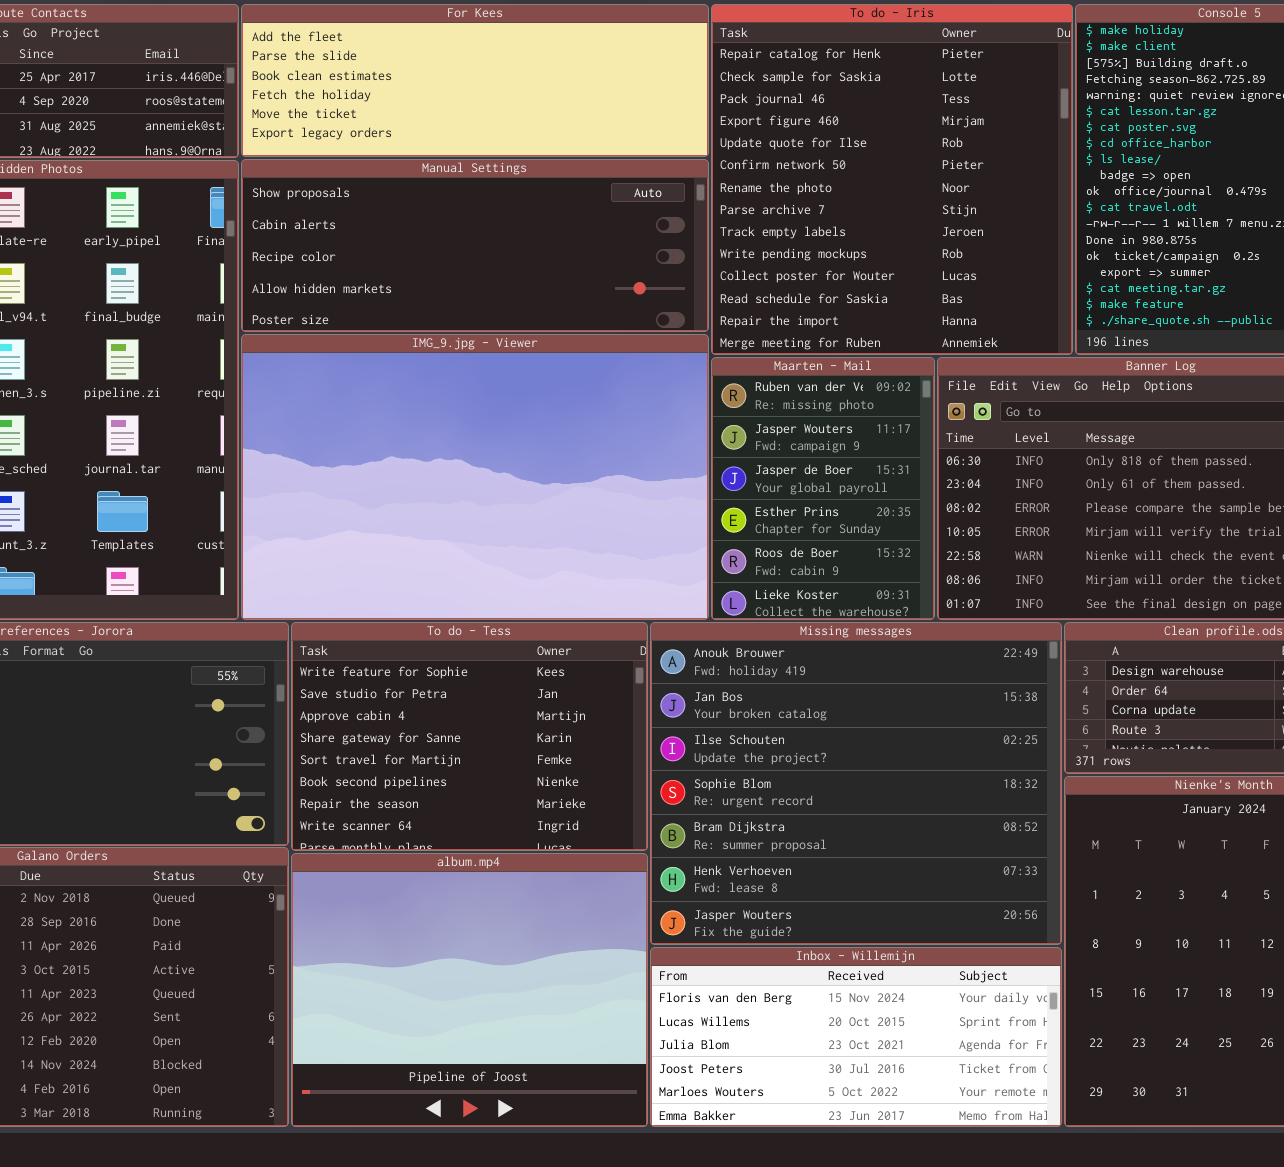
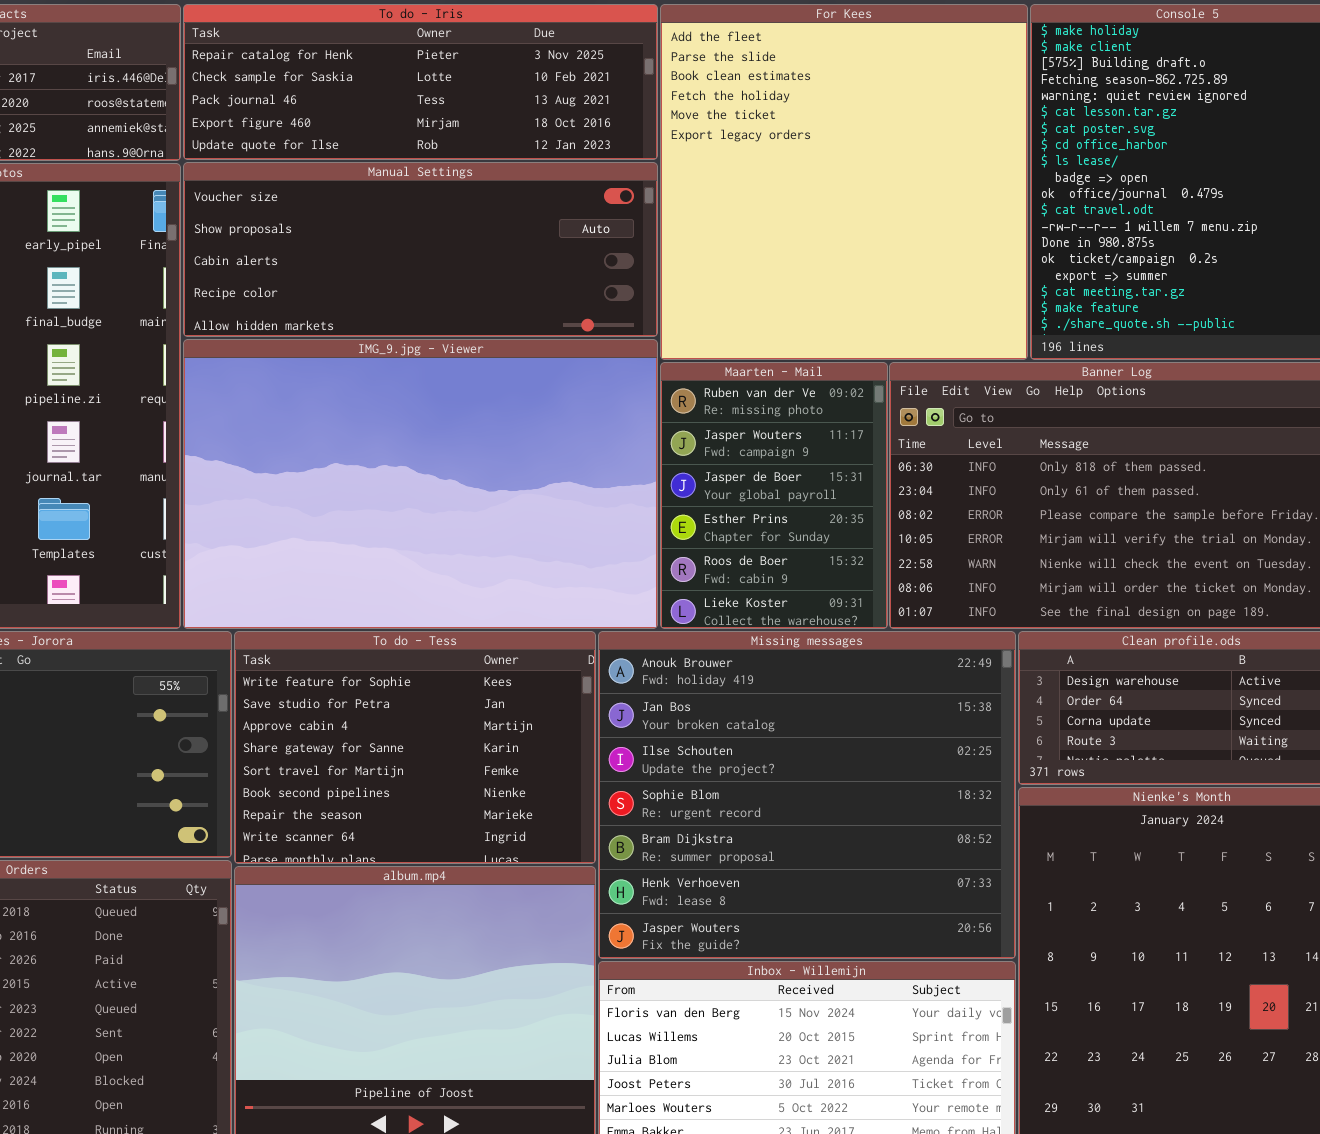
For Kees: [241,4,709,157] -> [660,4,1028,360], moved, resized
To do - Iris: [711,4,1073,355] -> [183,4,658,160], moved, resized
Manual Settings: [241,159,709,332] -> [183,162,658,337], scrolled up 1 row

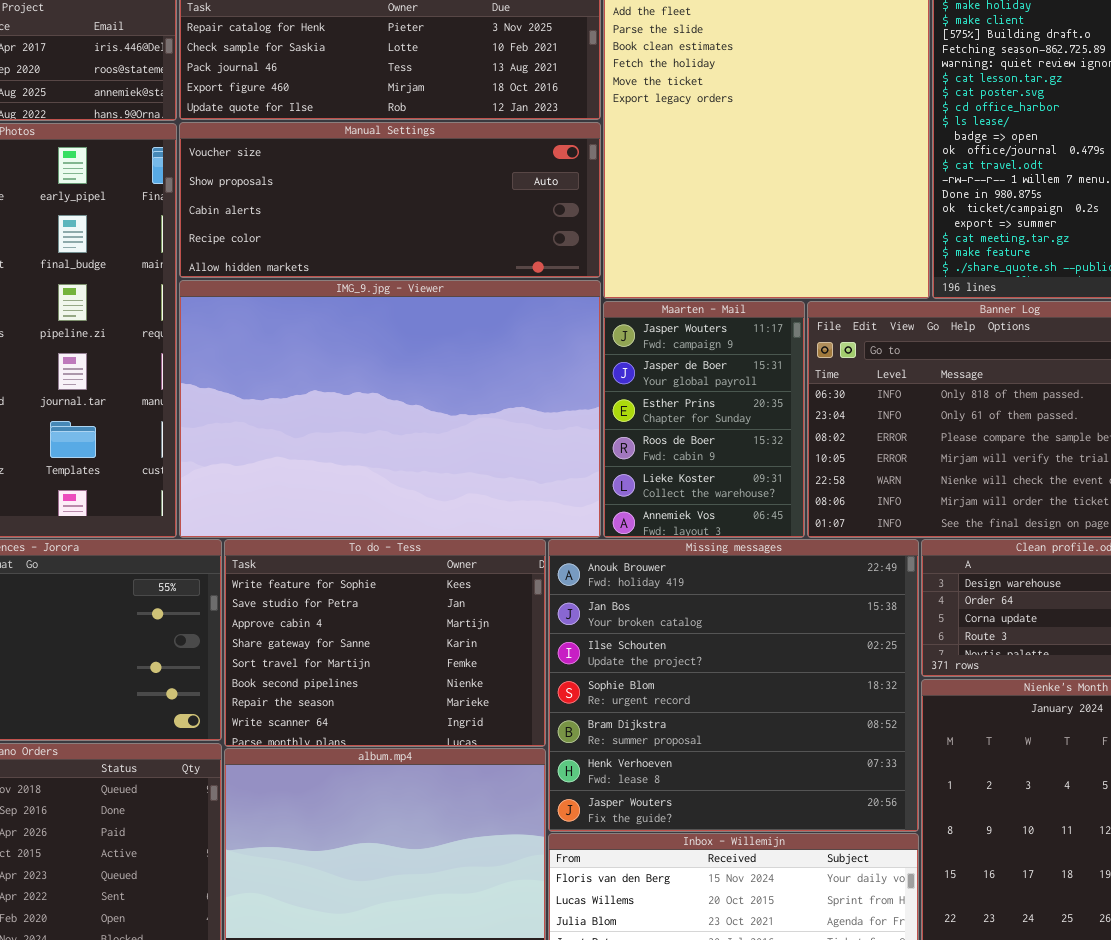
Maarten - Mail: [660,362,888,629] -> [603,301,805,538], scrolled down 1 row

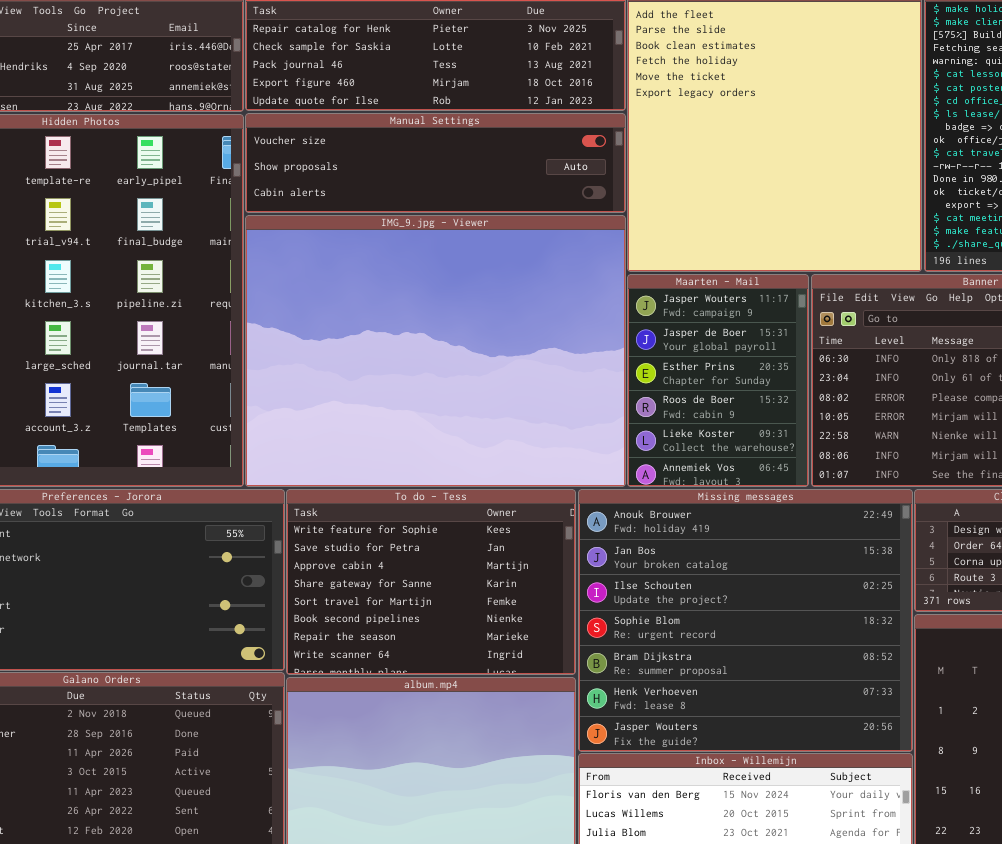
Manual Settings: [179,122,601,278] -> [245,113,626,213], resized
IMG_9.jpg - Viewer: [179,280,601,538] -> [245,215,626,487], resized

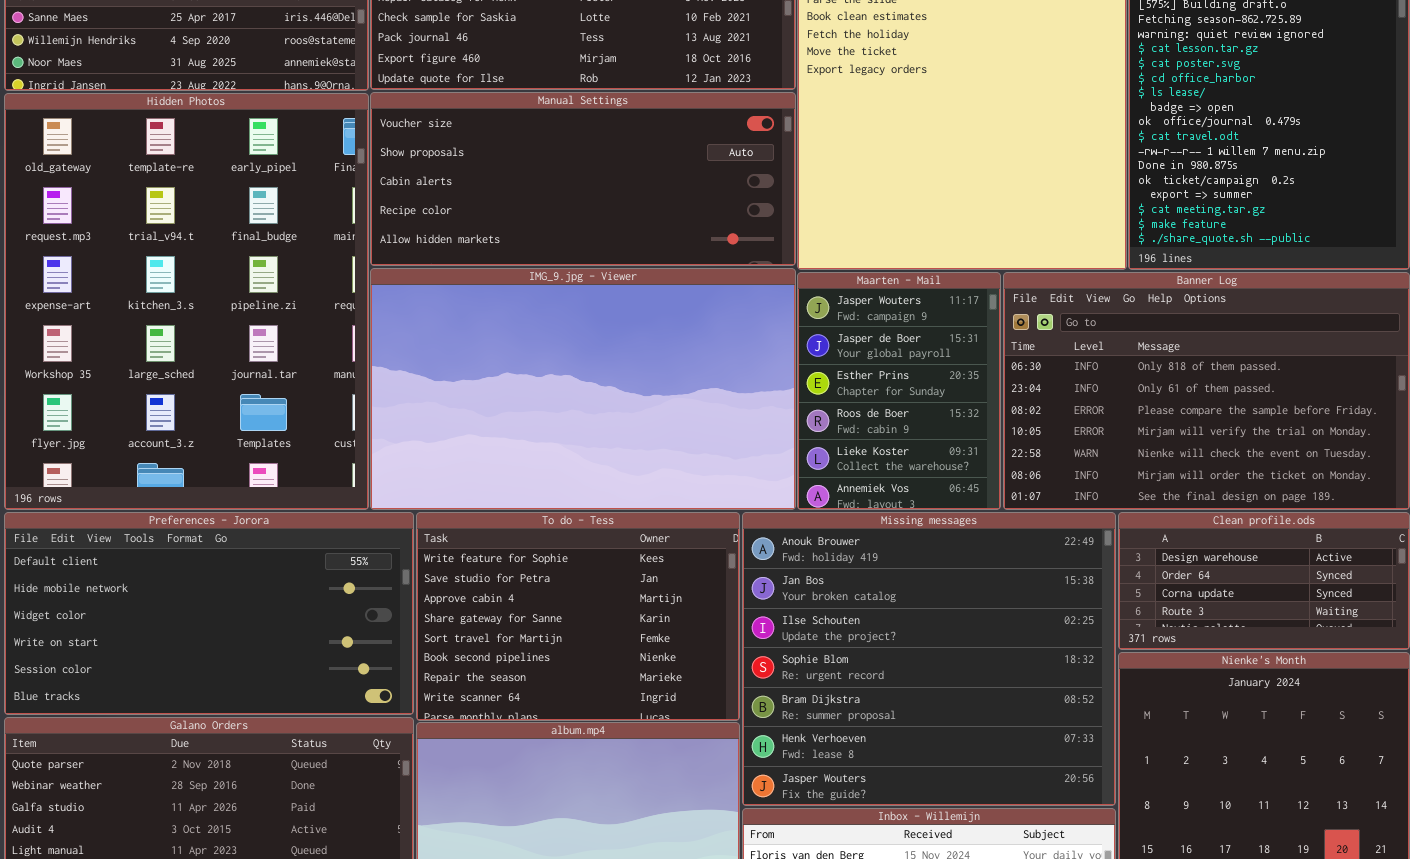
Manual Settings: [245,113,626,213] -> [370,92,796,266], resized
IMG_9.jpg - Viewer: [245,215,626,487] -> [370,268,796,510], resized

